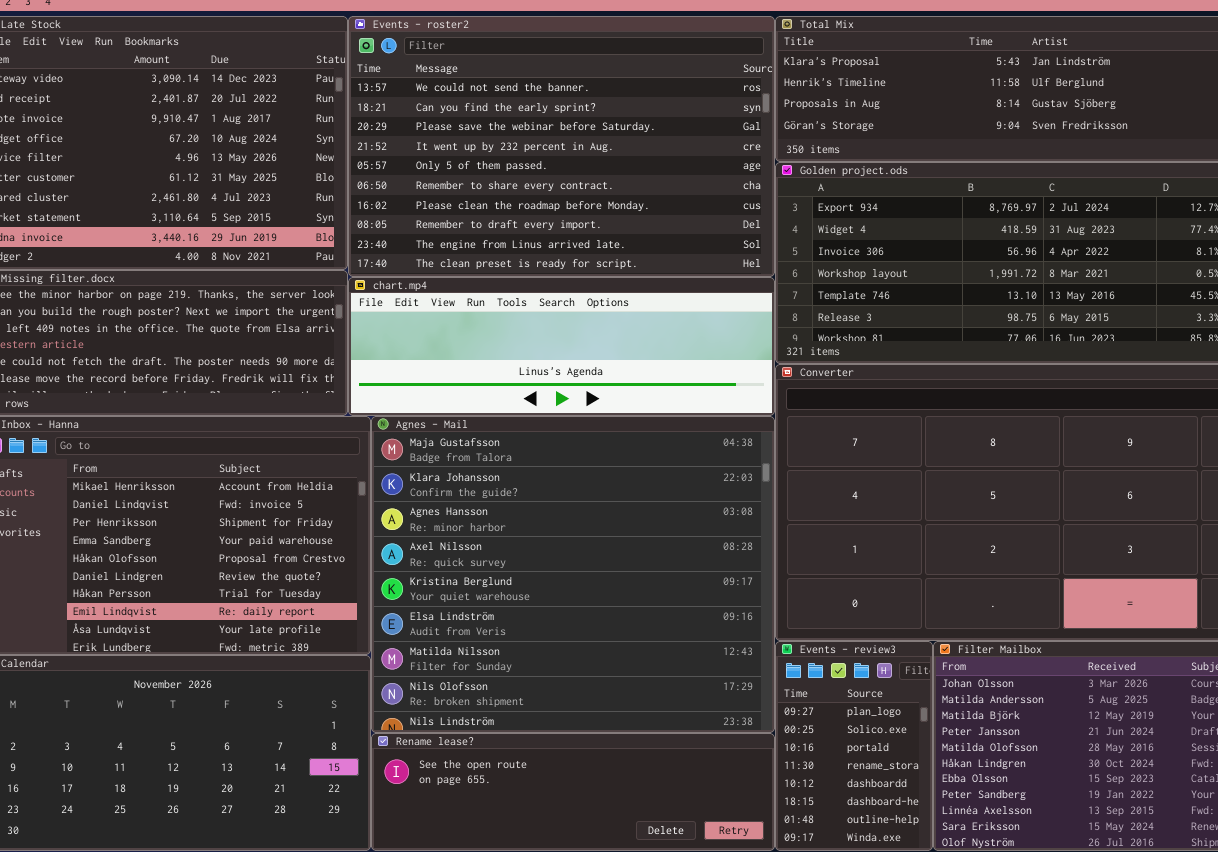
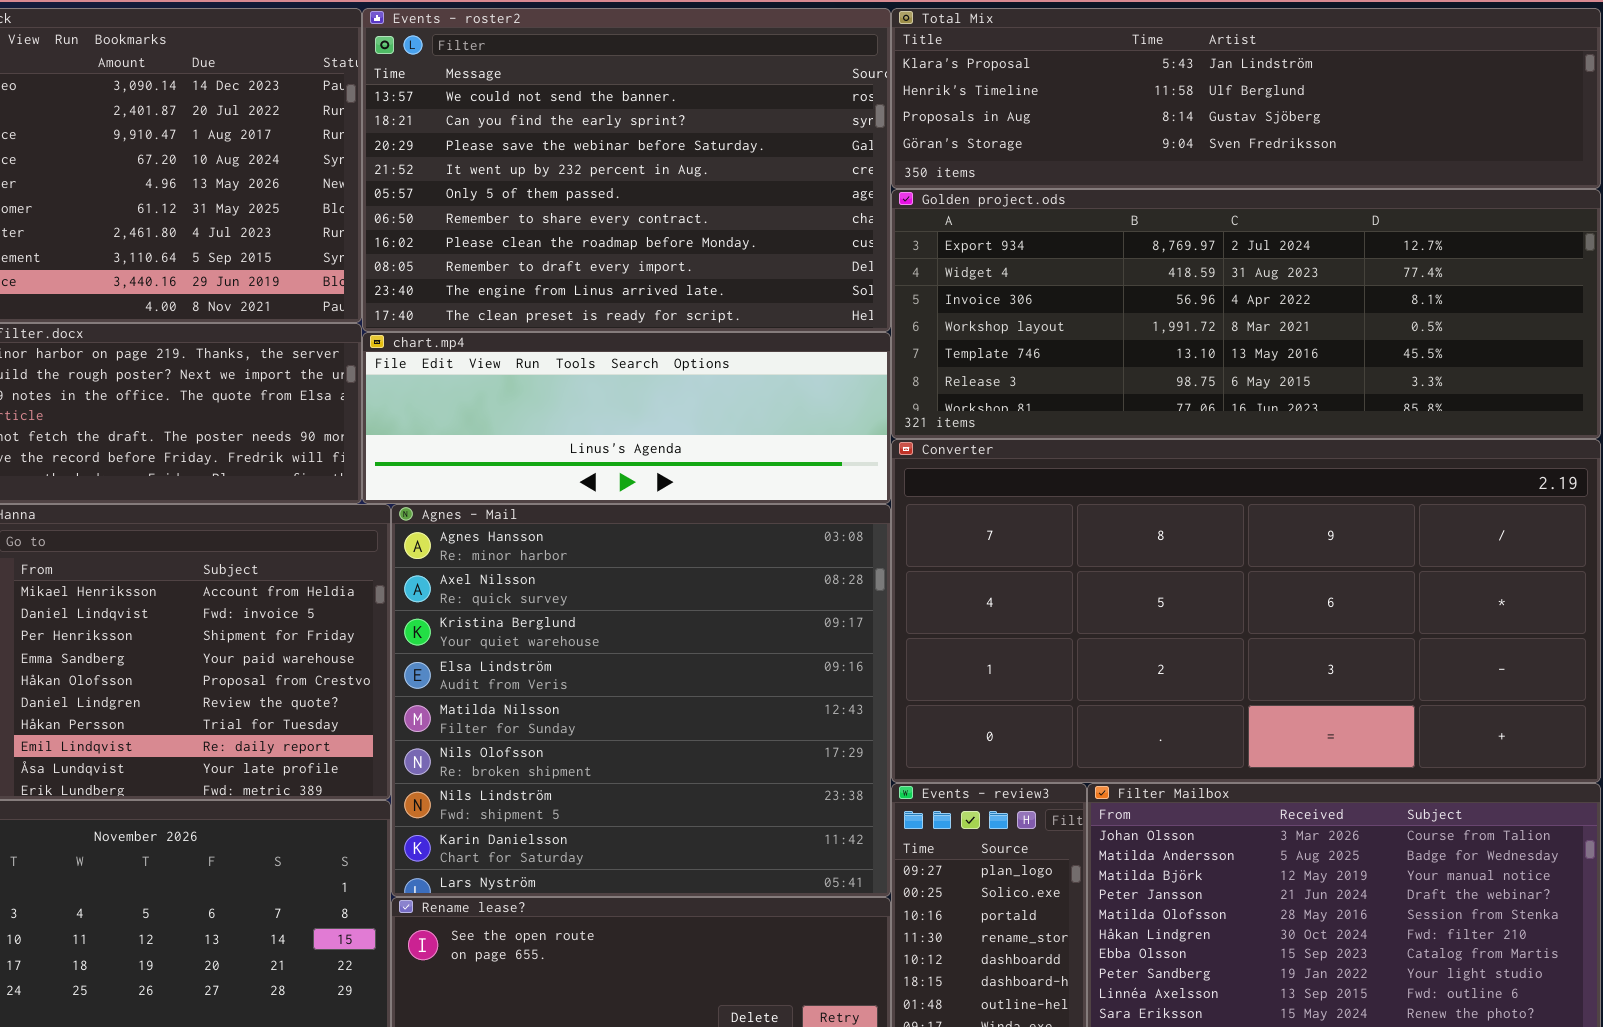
Agnes - Mail: [371,416,775,733] -> [391,504,891,897], scrolled down 2 rows

